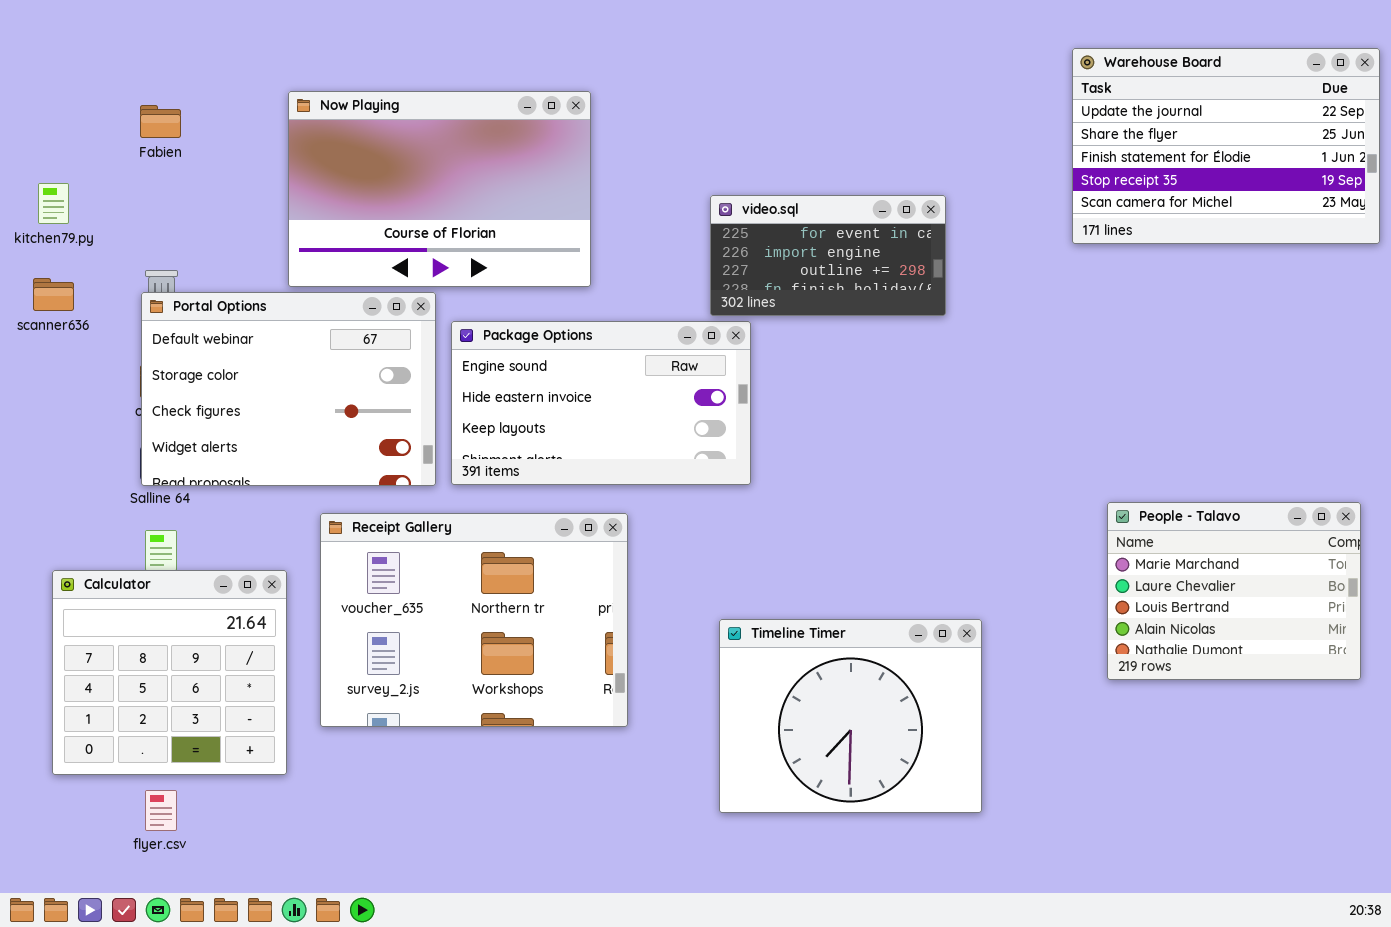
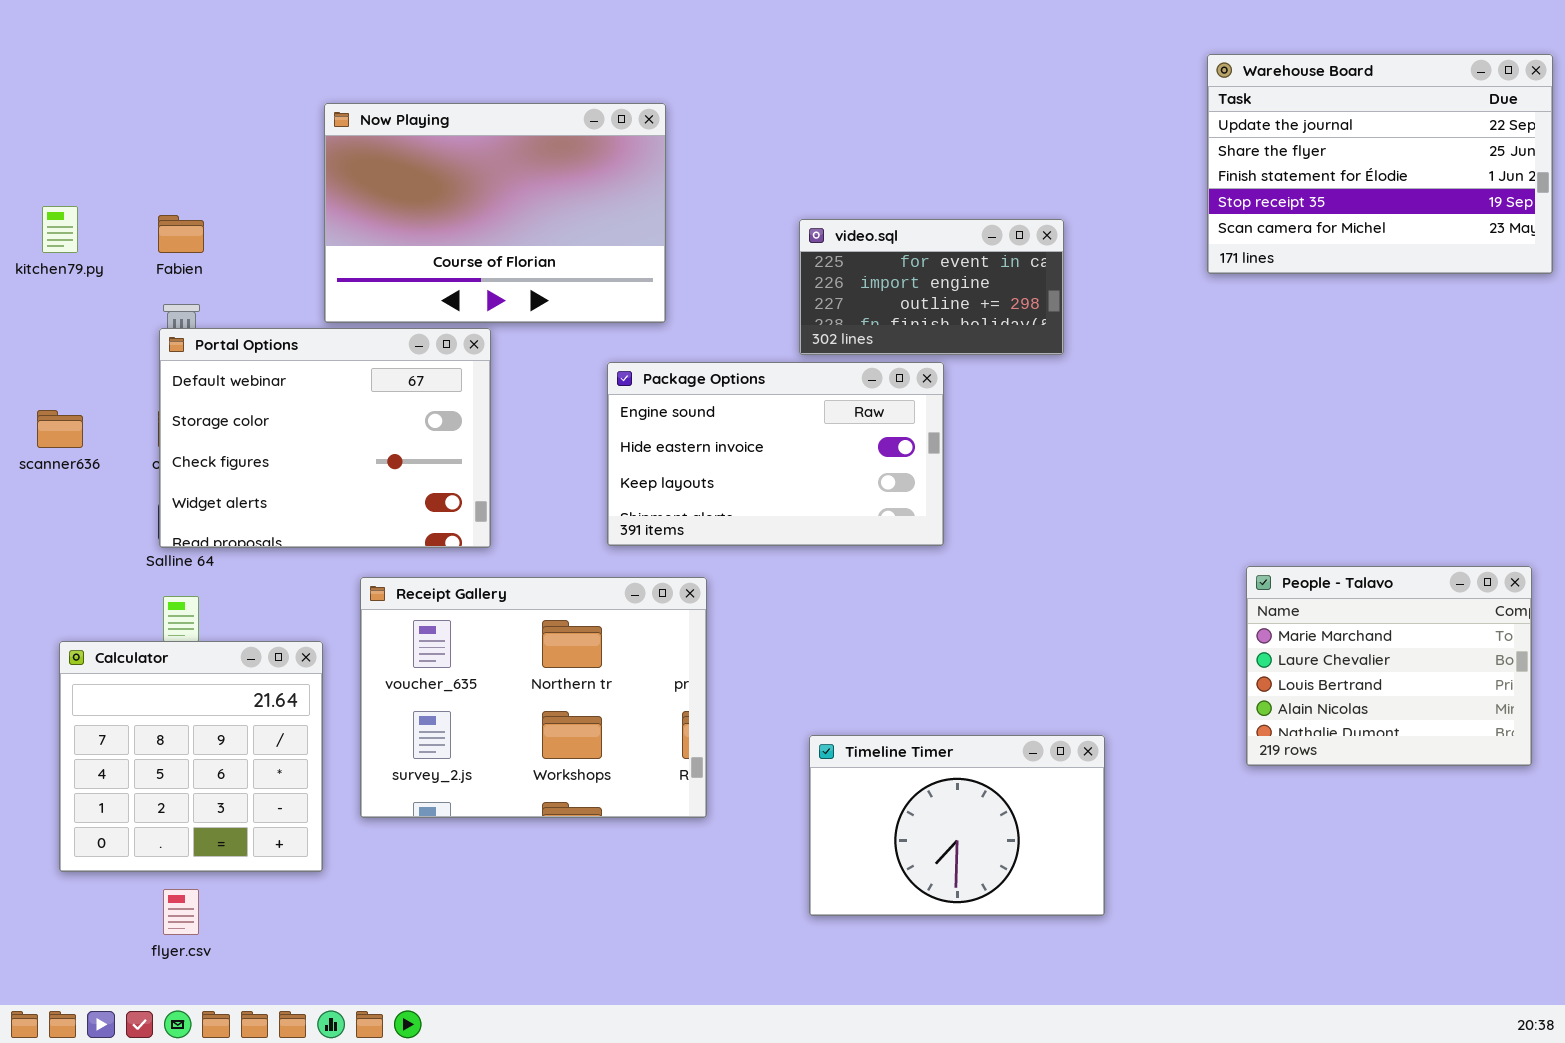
Fabien: [140,105,181,138] -> [158,215,204,253], moved
scanner636: [33,278,74,311] -> [37,410,83,448], moved
Package Options: [451,321,751,485] -> [607,362,944,546], moved
Timeline Timer: [719,619,982,813] -> [809,735,1105,916], resized

